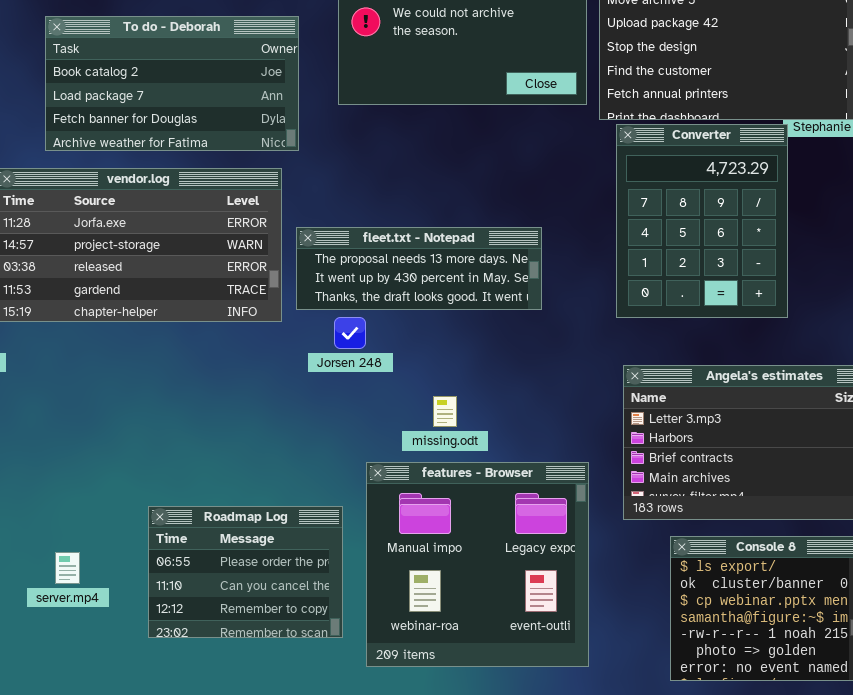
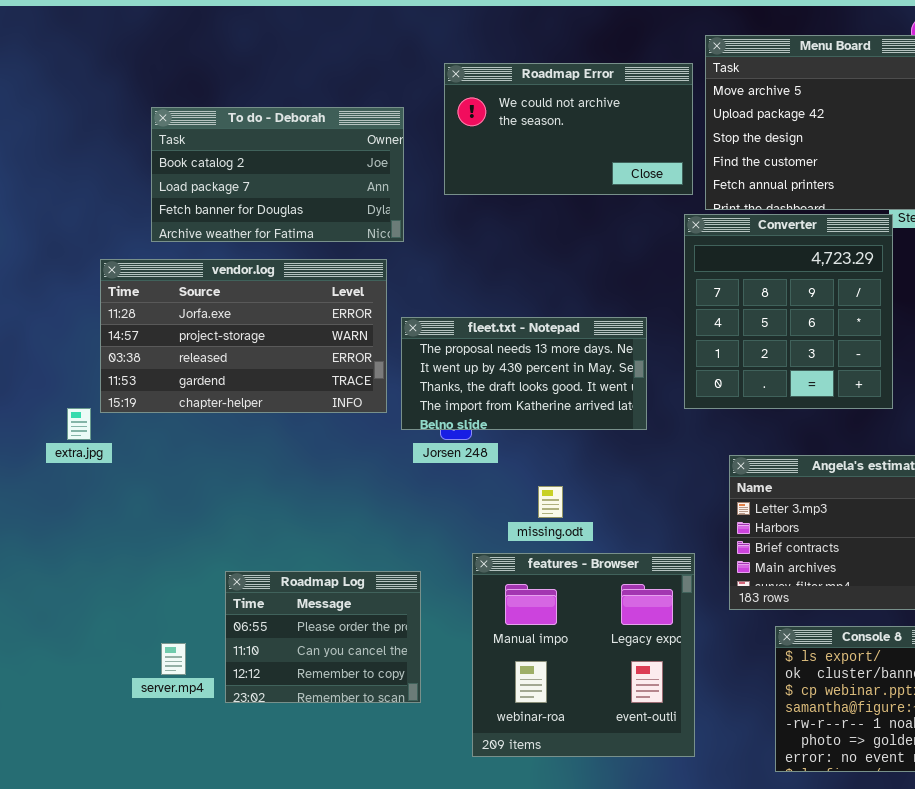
Converter: [616,124,788,318] -> [684,214,893,409], resized
fleet.txt - Notepad: [296,227,542,310] -> [401,317,647,430], resized
Roadmap Log: [148,506,343,638] -> [225,571,421,703], moved

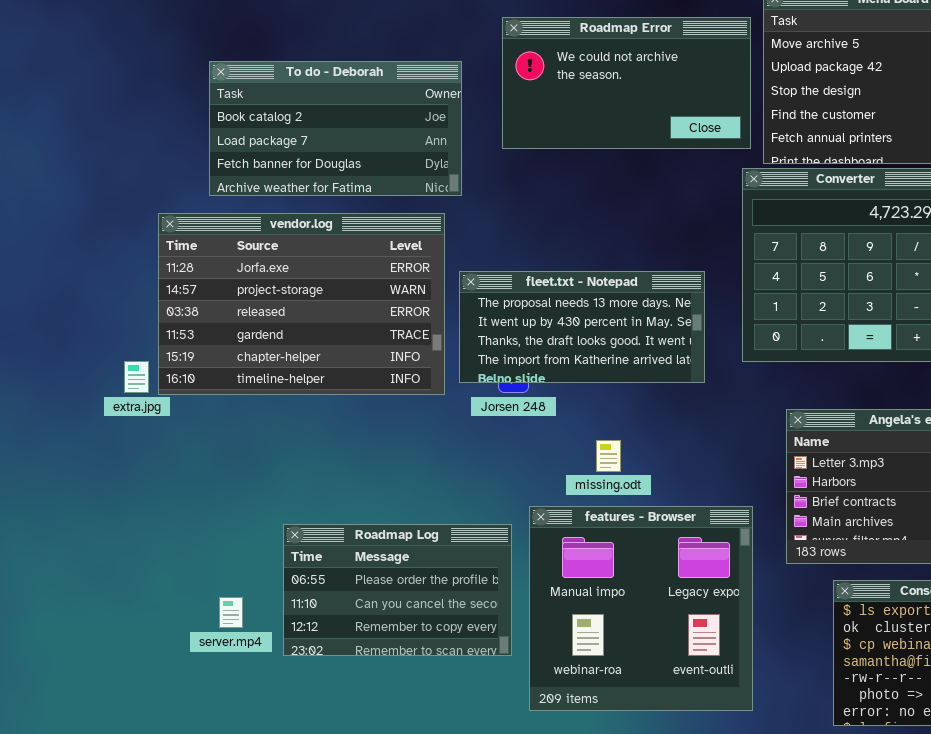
vendor.log: [100,259,387,413] -> [158,213,445,395], resized
Roadmap Log: [225,571,421,703] -> [283,524,512,656], resized

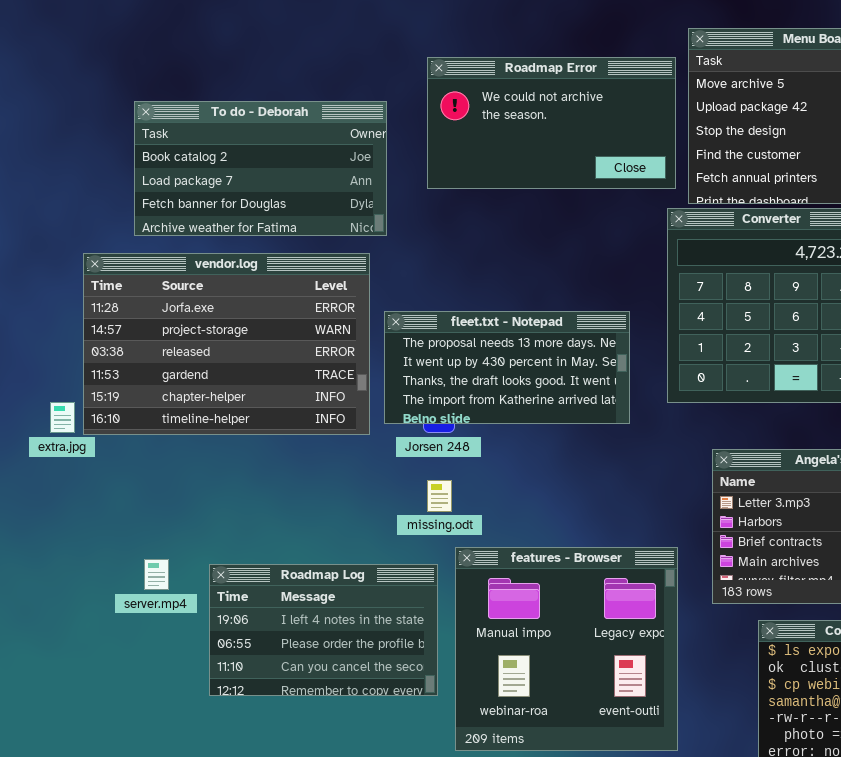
missing.odt: [596,440,621,472] -> [427,480,452,512], moved
Roadmap Log: [283,524,512,656] -> [209,564,438,696], scrolled up 1 row
server.mp4: [219,597,243,628] -> [144,559,169,590], moved

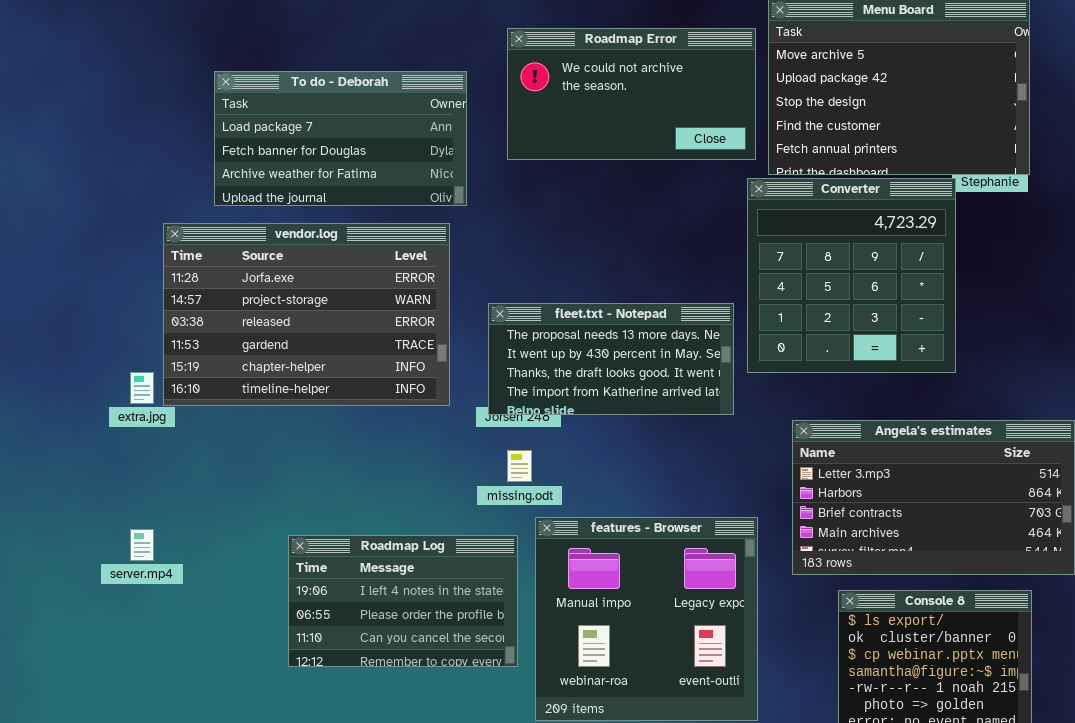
To do - Deborah: [134,101,387,236] -> [214,71,467,206], scrolled down 1 row
fleet.txt - Notepad: [384,311,630,424] -> [488,303,734,415], moved
server.mp4: [144,559,169,590] -> [130,529,154,561], moved

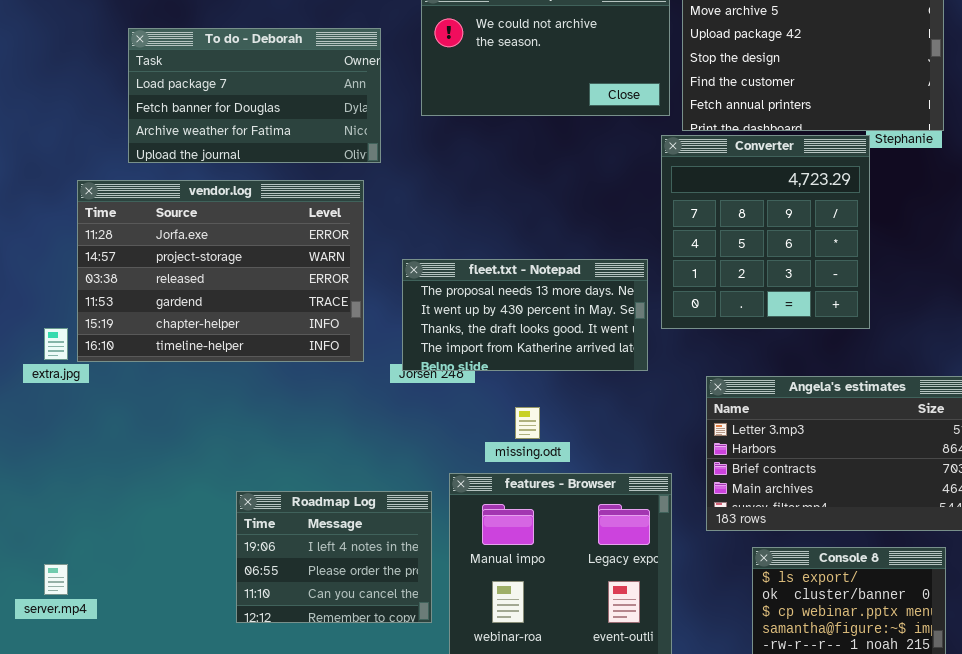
missing.odt: [507,450,532,482] -> [515,407,540,439], moved
server.mp4: [130,529,154,561] -> [44,564,68,595], moved
Roadmap Log: [288,535,518,667] -> [236,491,432,623], resized

